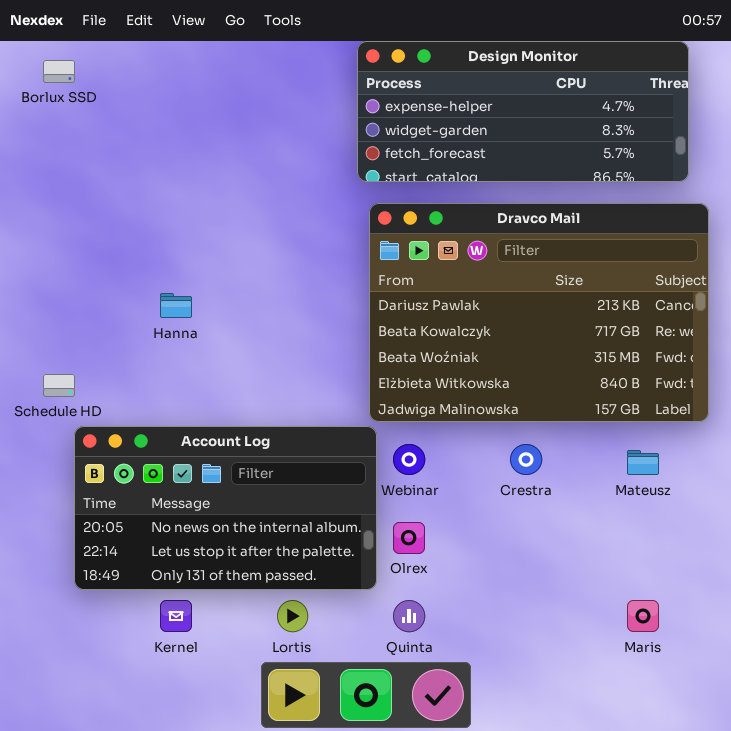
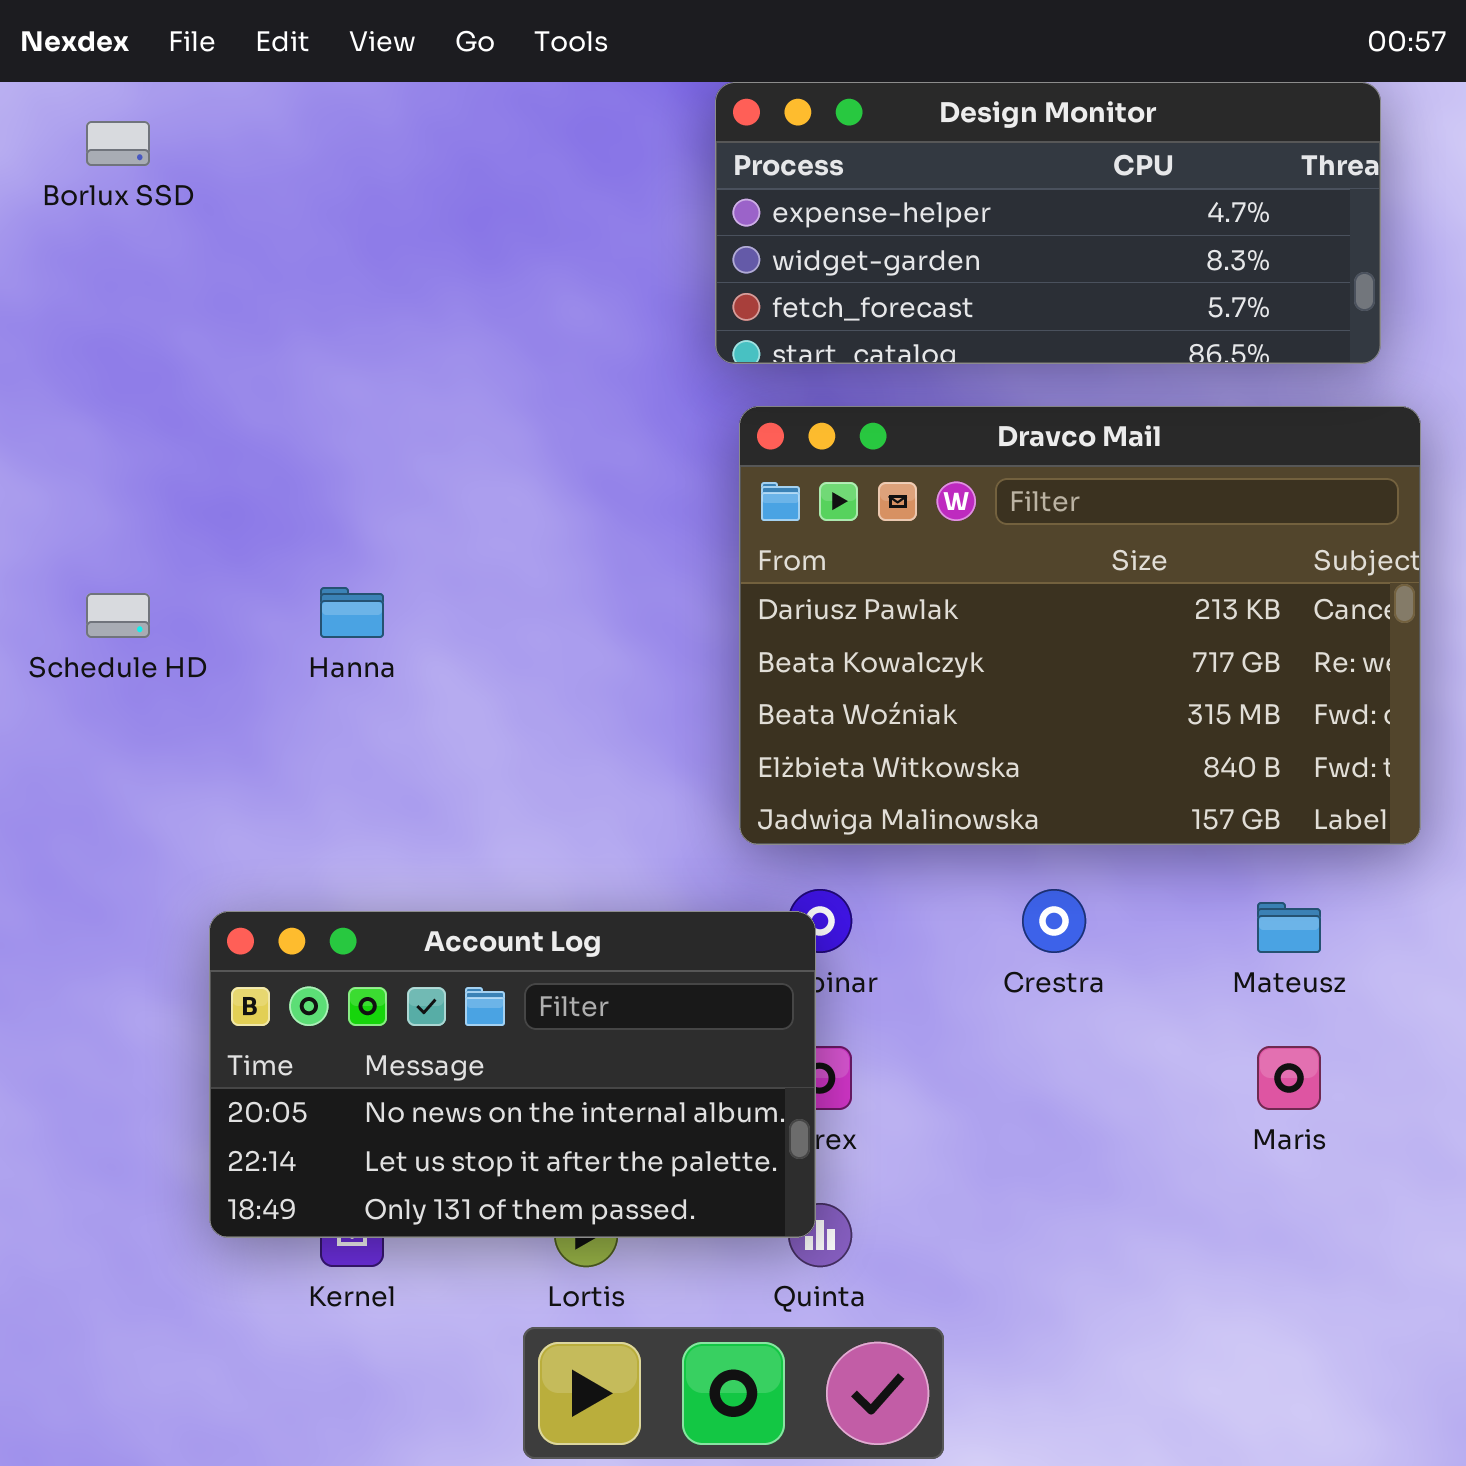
Schedule HD: [43,374,75,397] -> [86,593,150,638], moved
Account Log: [74,426,377,590] -> [209,911,816,1238], moved
Maris: [627,600,659,632] -> [1257,1046,1321,1110], moved

